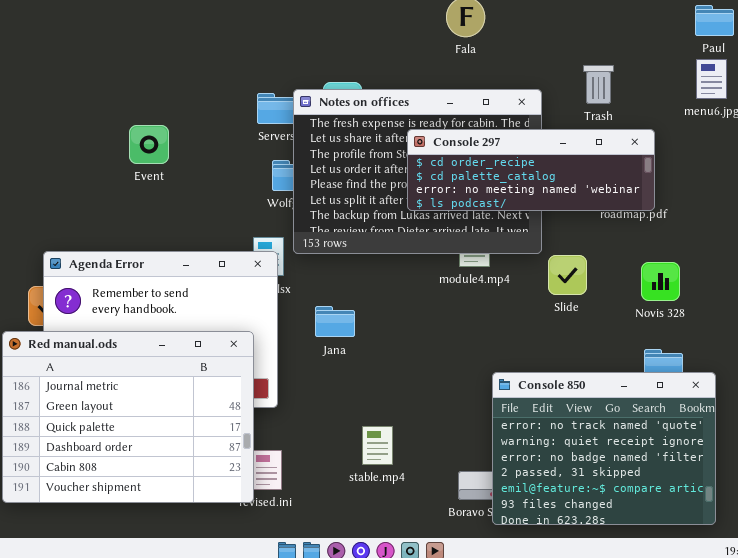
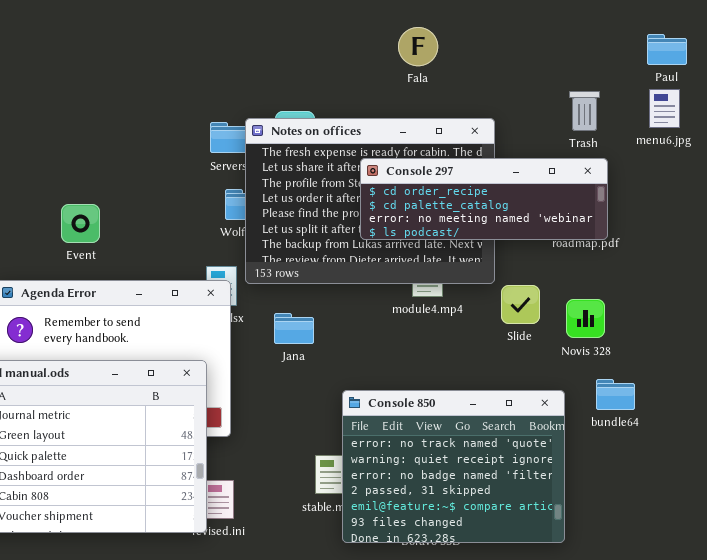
Trash: [583,65,614,104] -> [569,91,600,131], moved
Event: [129,125,169,164] -> [61,204,100,243], moved
Novis 328: [641,262,680,301] -> [566,299,605,338], moved
Jana: [315,306,355,337] -> [274,313,314,344], moved
Console 850: [492,372,716,525] -> [342,390,565,543], moved

